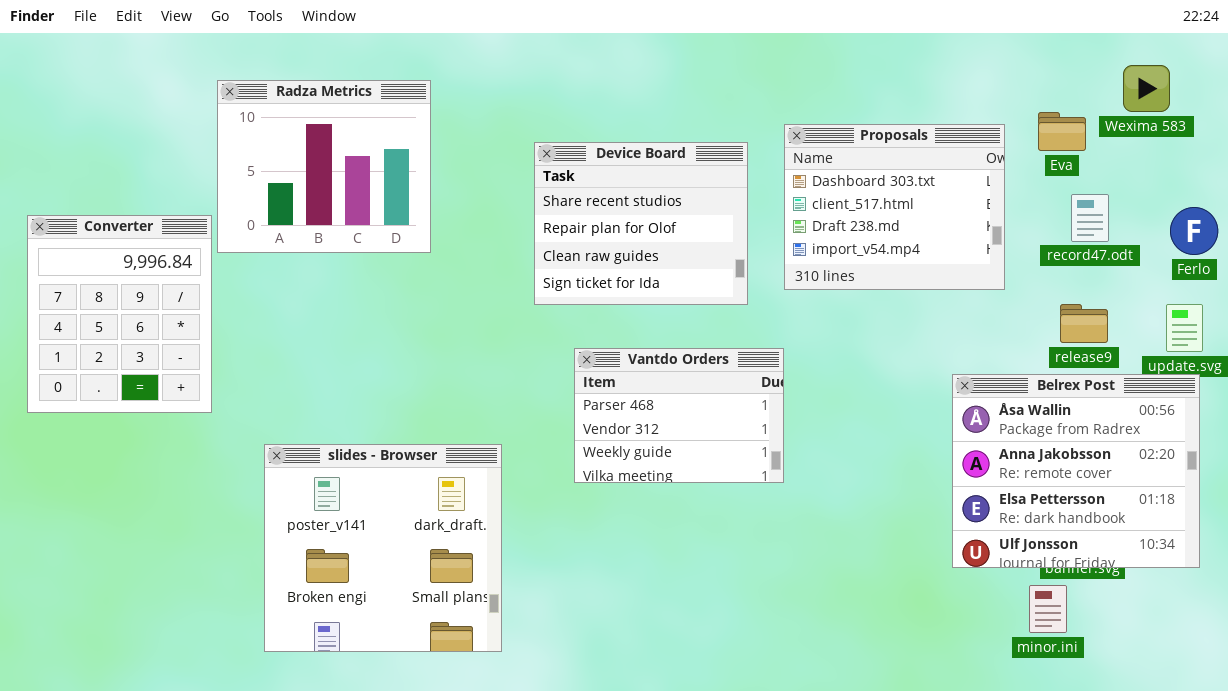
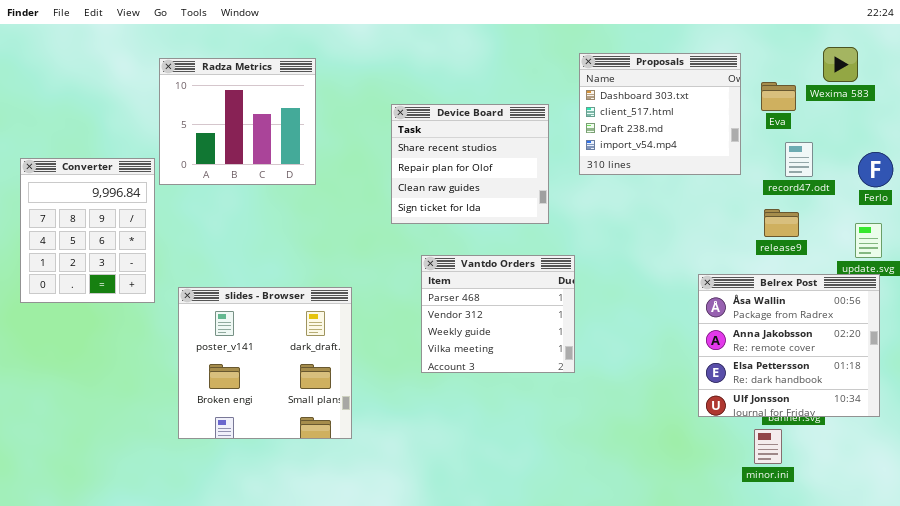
Proposals: [784,124,1005,290] -> [579,53,741,175], moved
release9: [1060,304,1108,343] -> [764,209,799,237], moved
Vantdo Orders: [574,348,784,483] -> [421,255,575,373], resized
slides - Browser: [264,444,502,652] -> [178,287,352,439], moved

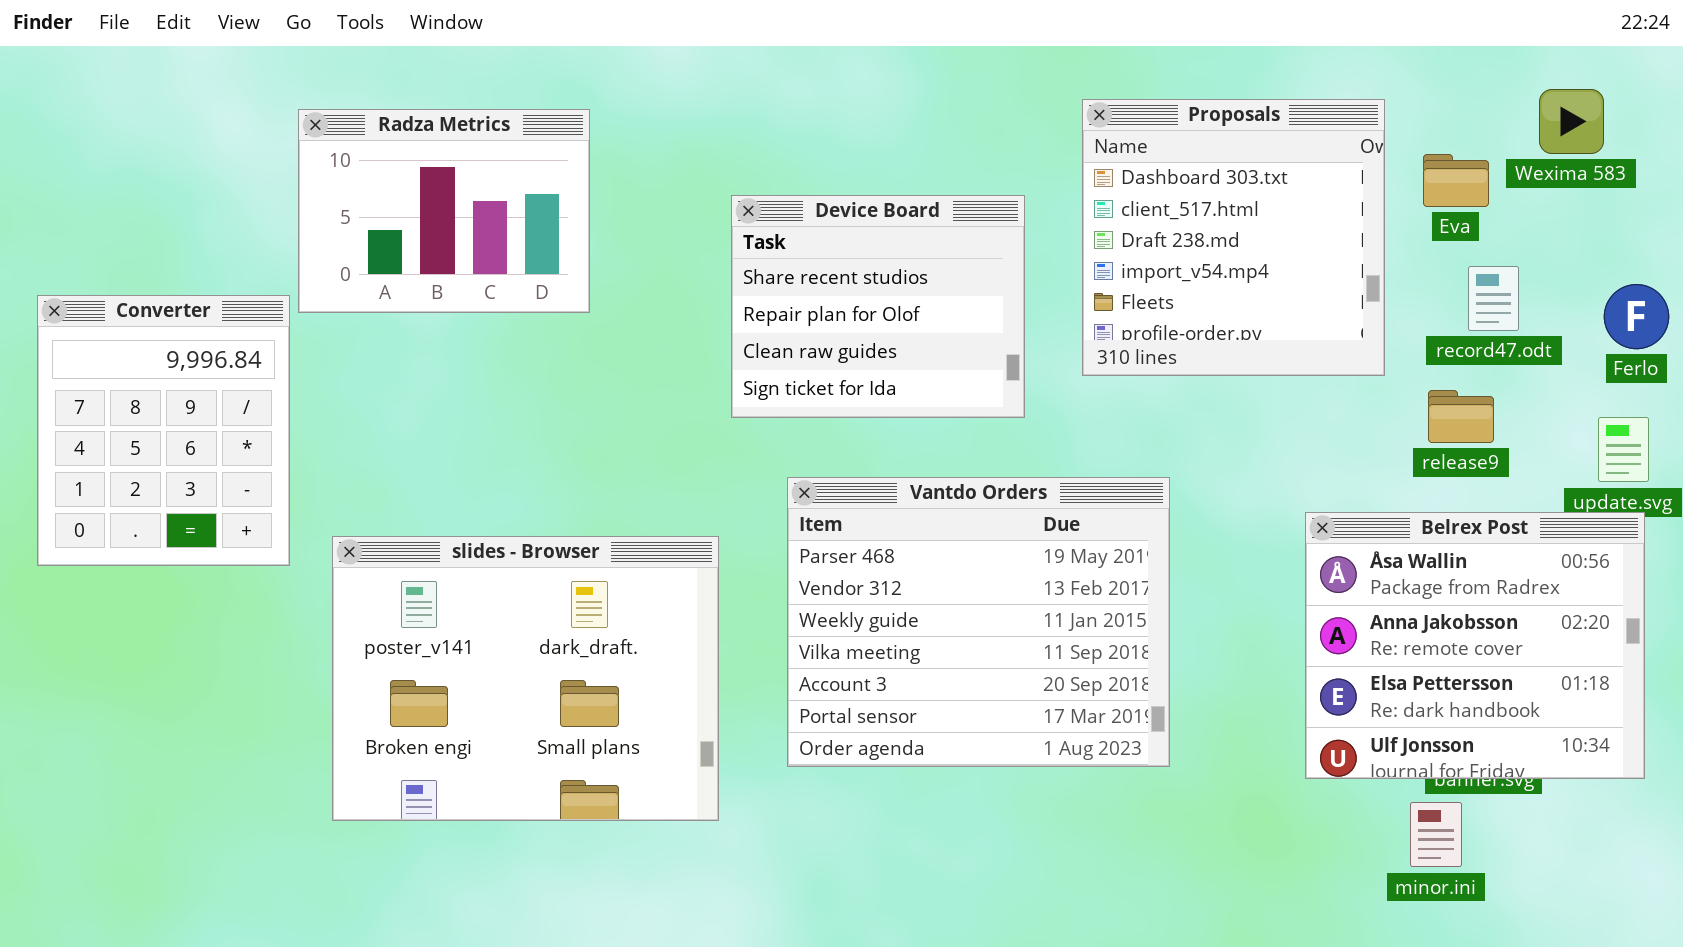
Proposals: [579,53,741,175] -> [1082,99,1385,376], resized
Radza Metrics: [159,58,316,185] -> [298,109,590,313], resized
Vantdo Orders: [421,255,575,373] -> [787,477,1170,767], resized
slides - Browser: [178,287,352,439] -> [332,536,719,821], resized

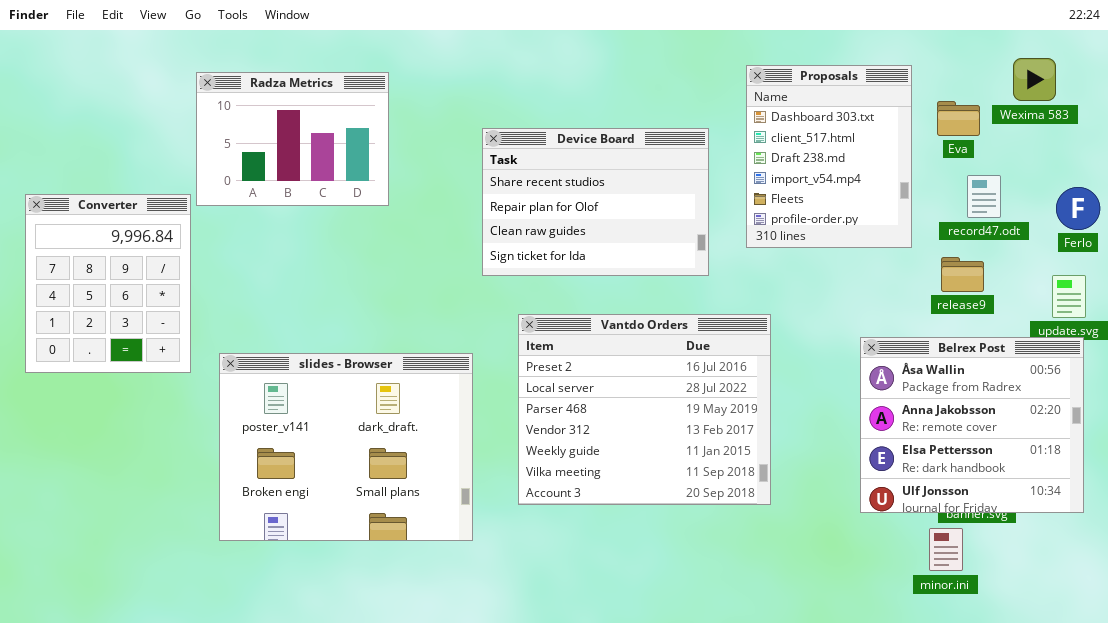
Proposals: [1082,99,1385,376] -> [746,65,912,248], resized
Device Board: [731,195,1025,418] -> [482,128,709,276], resized
Vantdo Orders: [787,477,1170,767] -> [518,314,771,505], scrolled up 2 rows

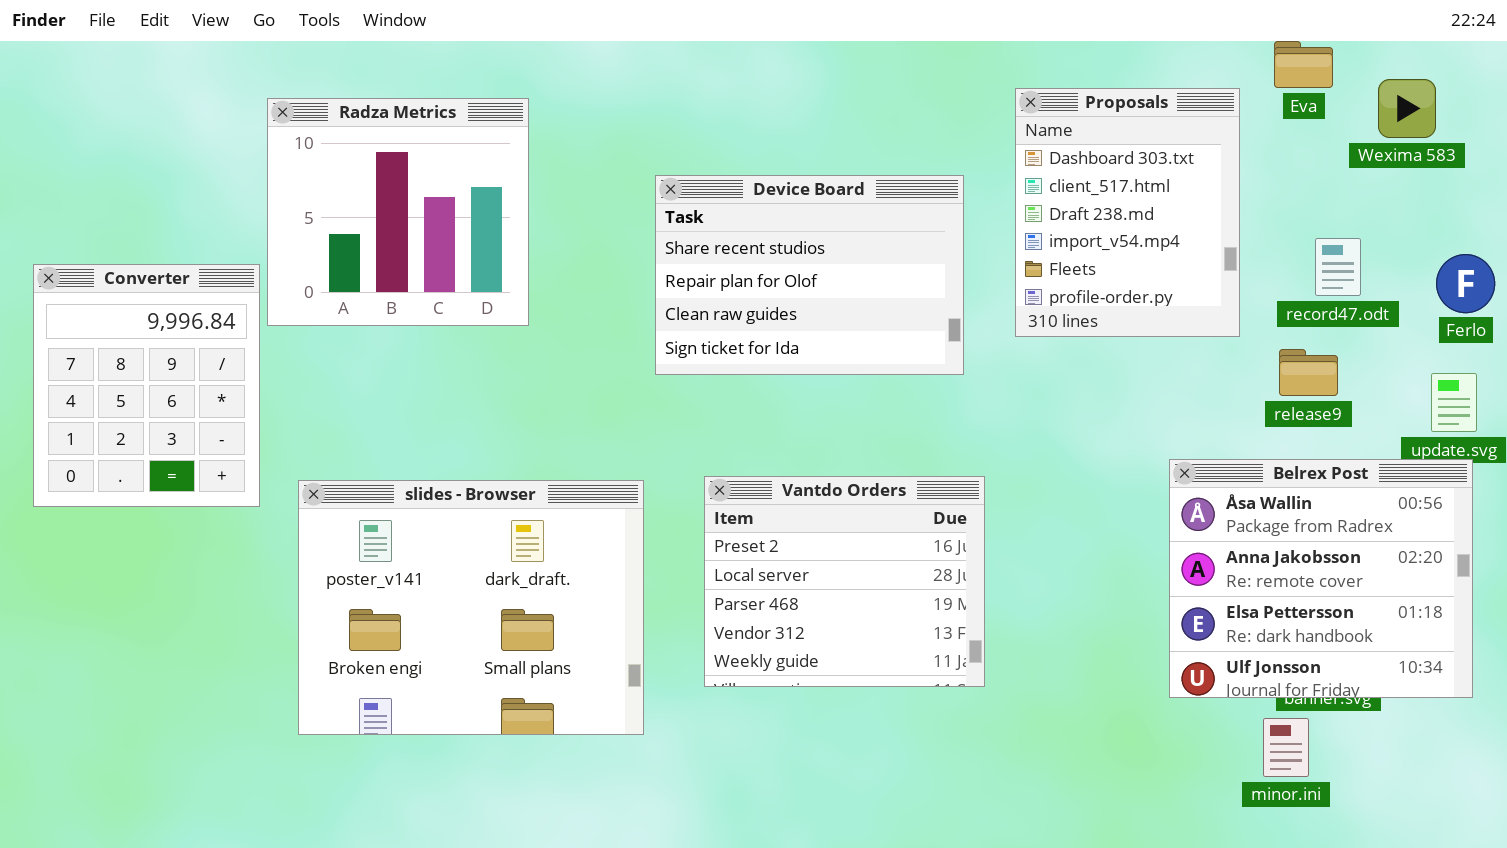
Radza Metrics: [196,72,389,206] -> [267,98,529,326], resized
Eva: [937,101,980,136] -> [1274,41,1333,88], moved
Vantdo Orders: [518,314,771,505] -> [704,476,985,687], resized

